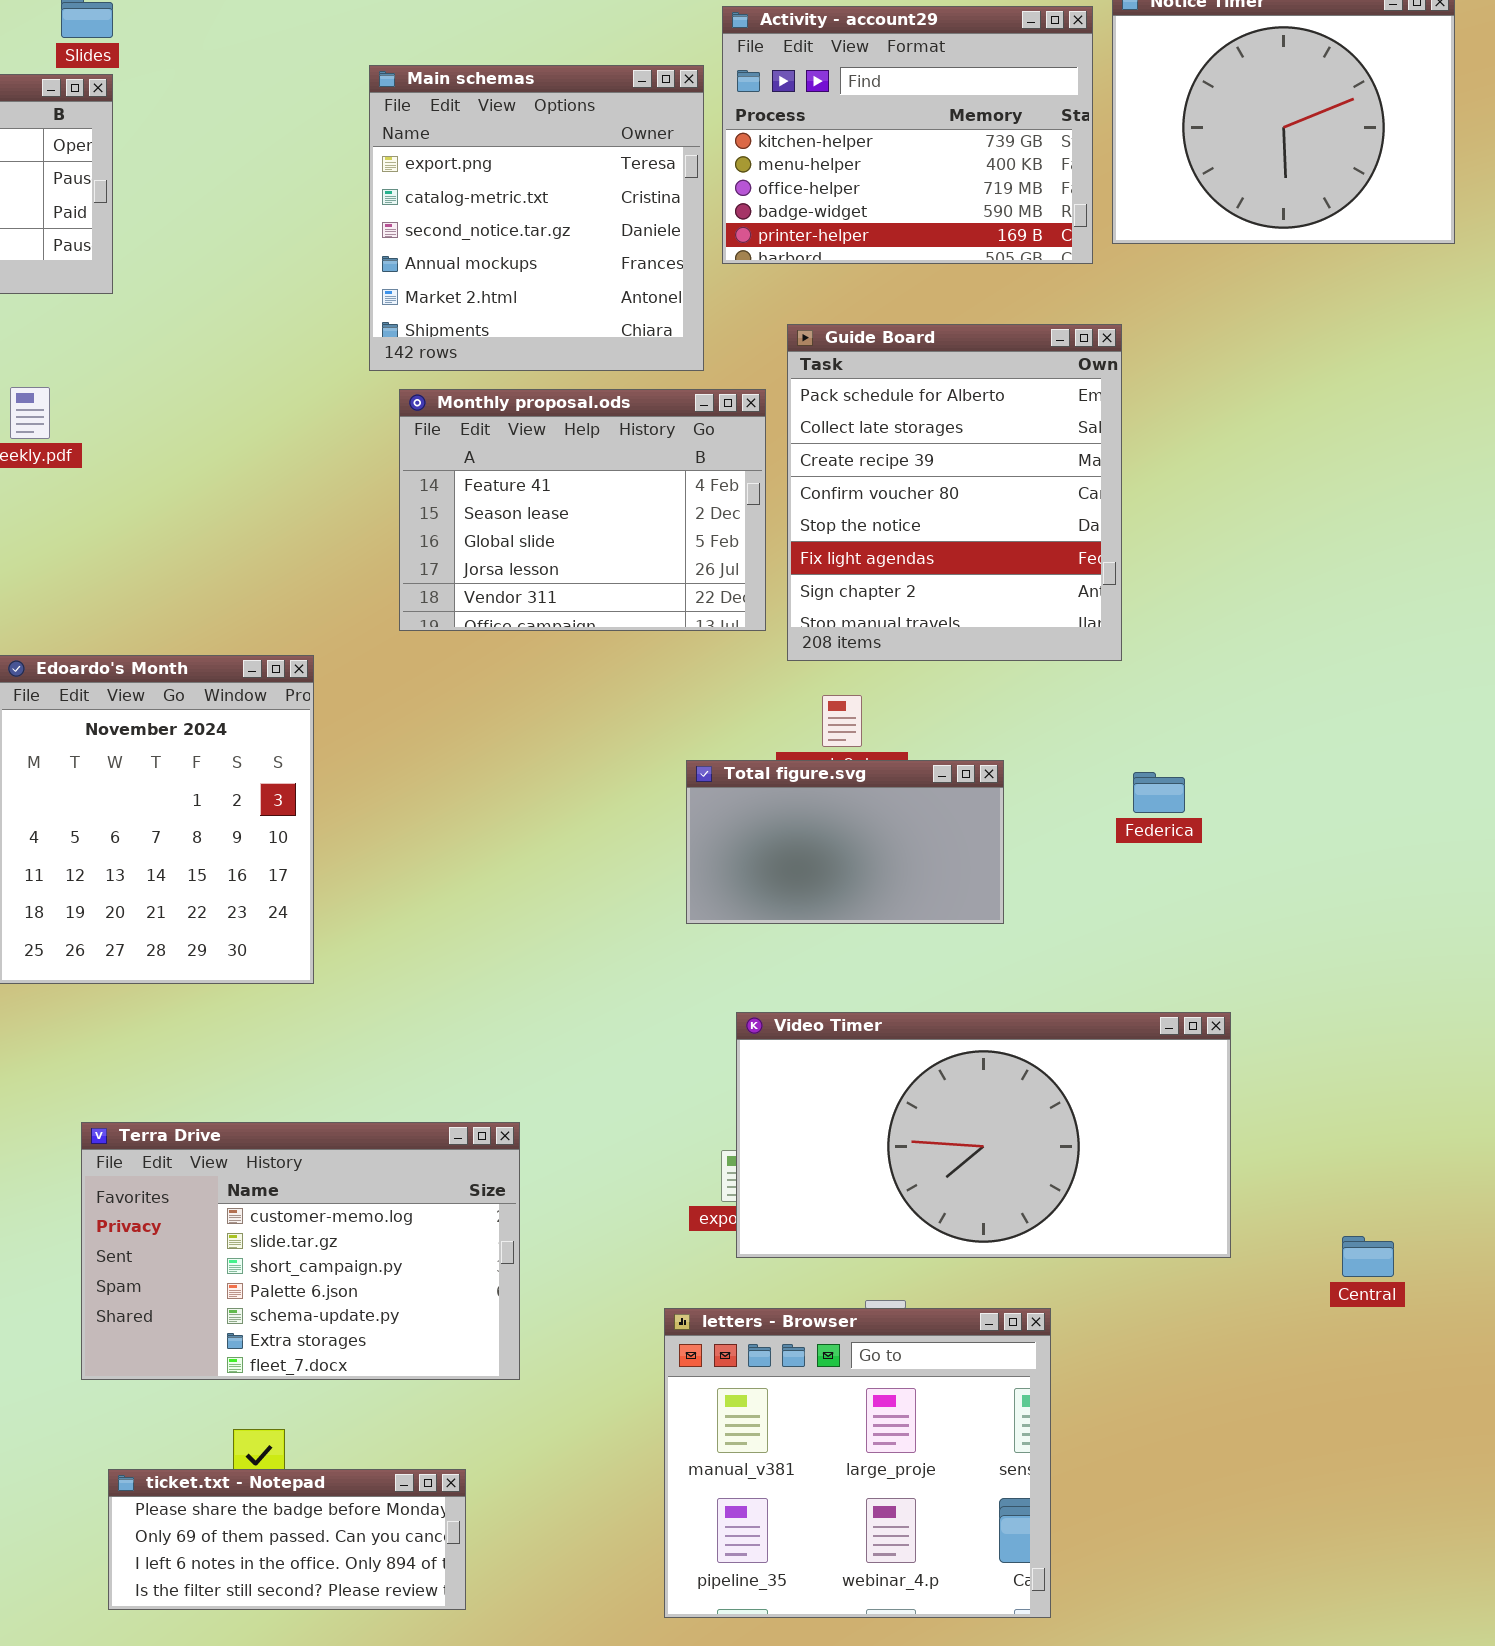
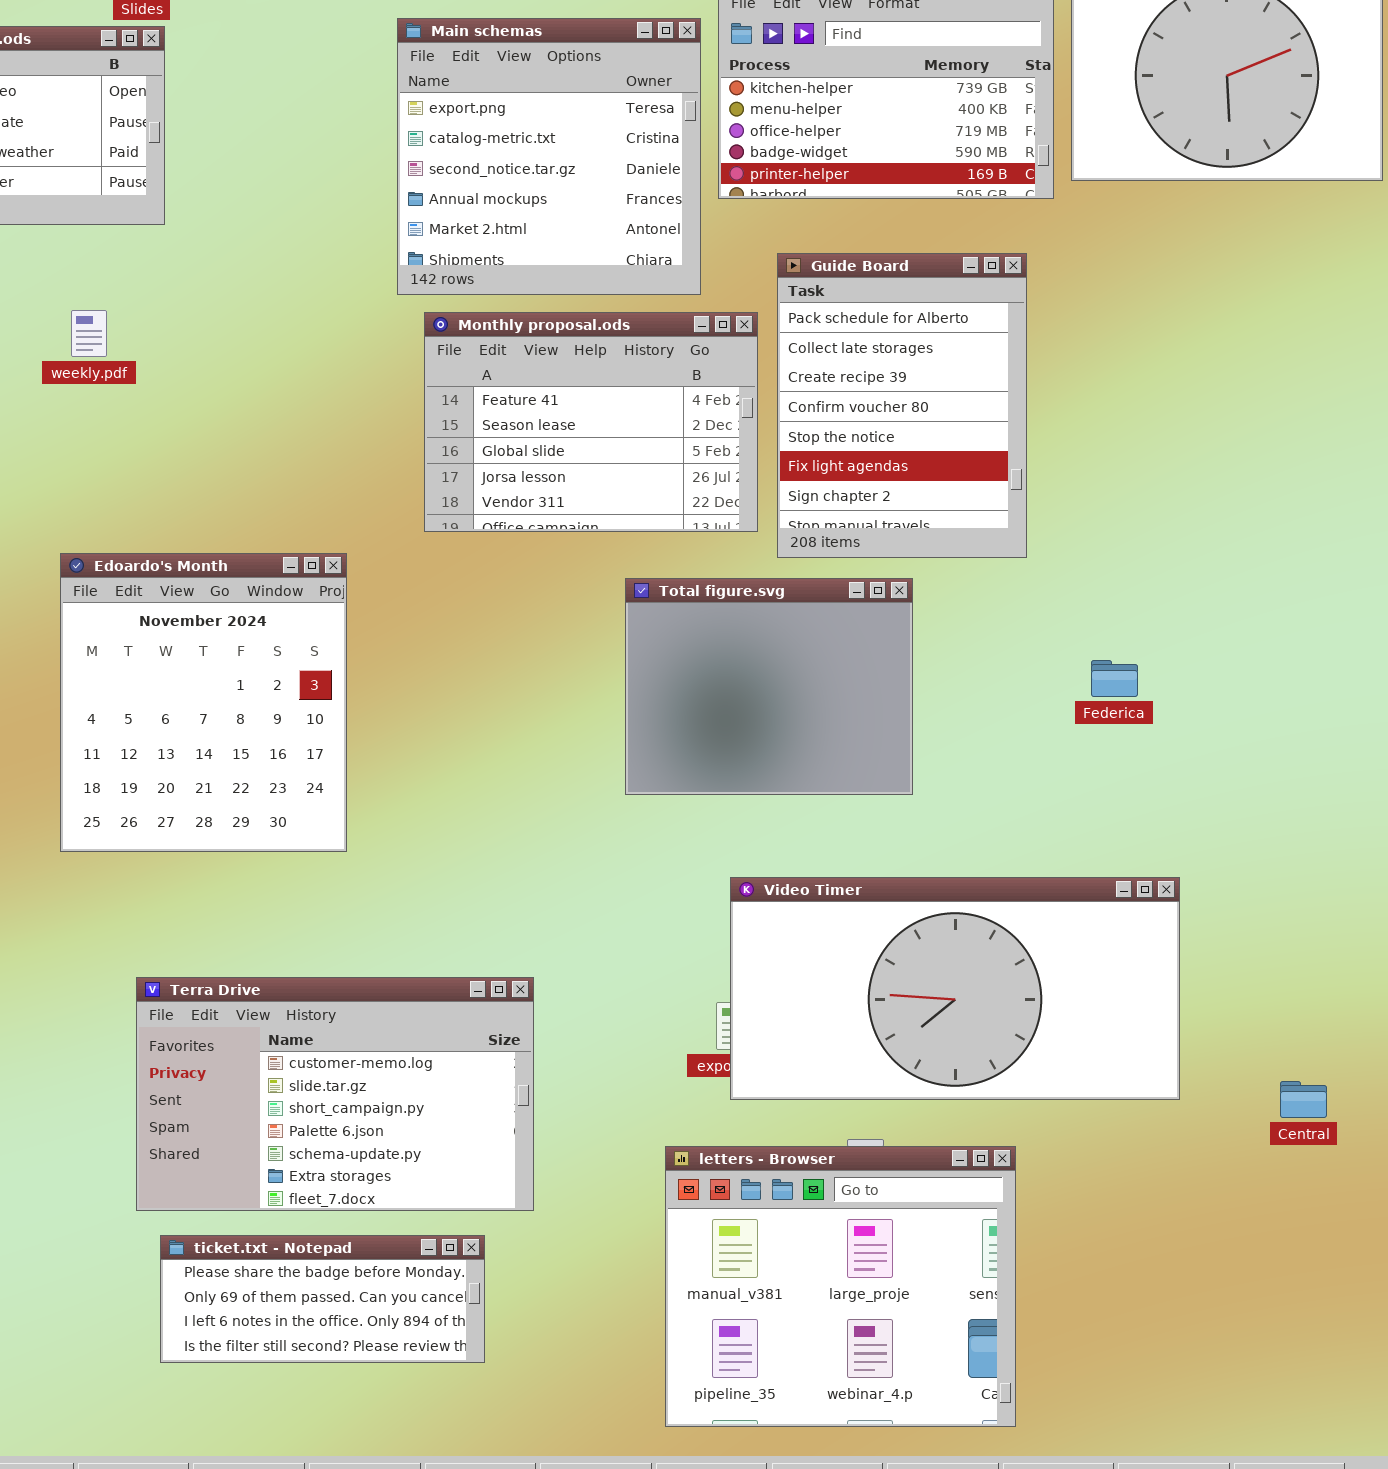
Guide Board: [787,324,1122,661] -> [777,253,1027,558], resized
Total figure.svg: [686,760,1004,924] -> [625,578,913,795], moved, resized
ticket.txt - Notepad: [108,1469,466,1610] -> [160,1235,485,1363], moved

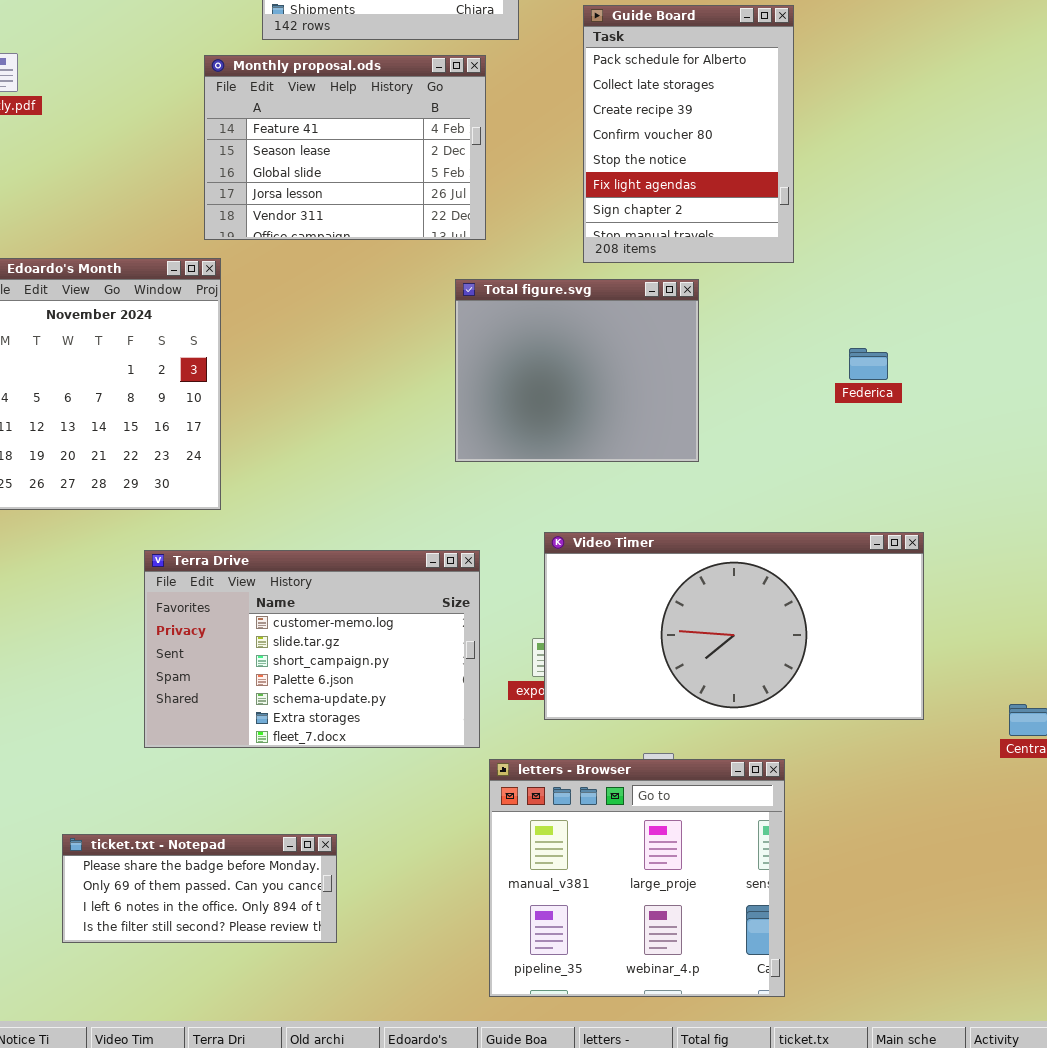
Monthly proposal.ods: [424,312,758,532] -> [204,55,486,240], moved
Terra Drive: [136,977,534,1211] -> [144,550,480,748], moved

